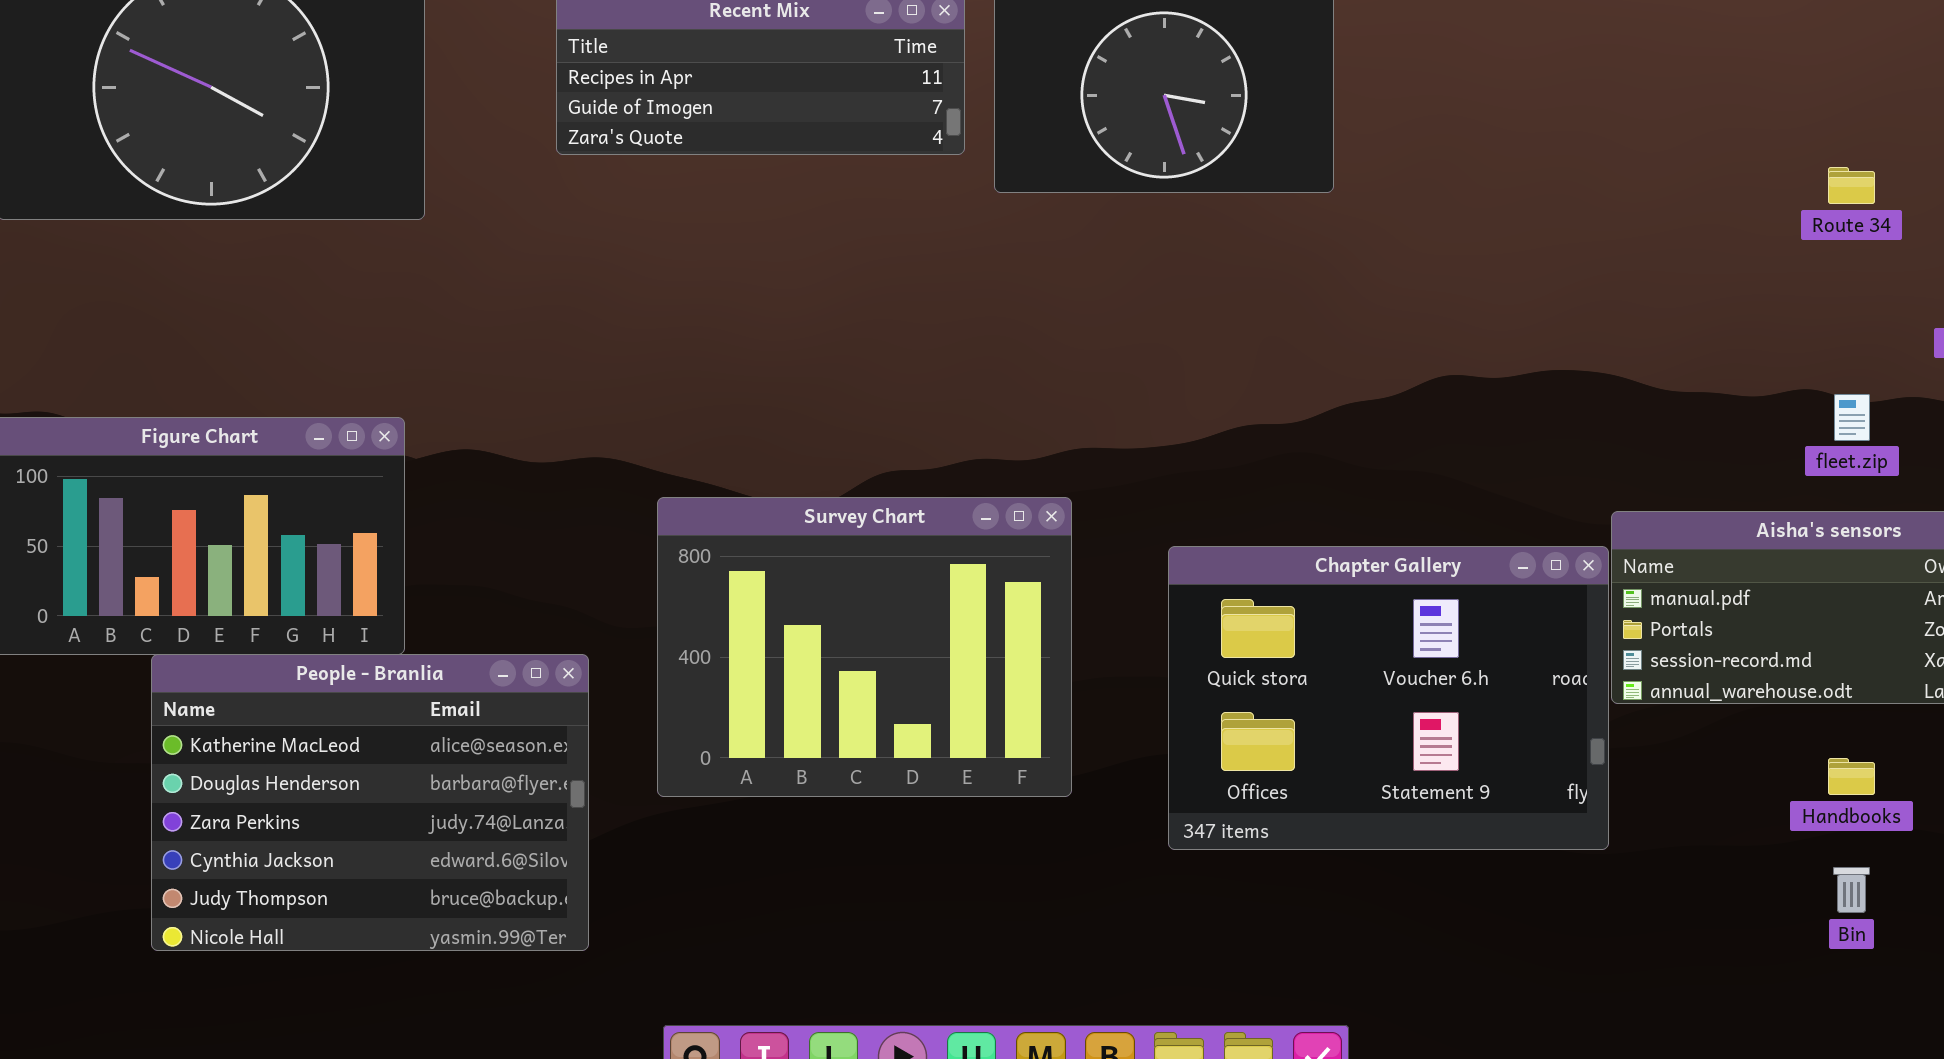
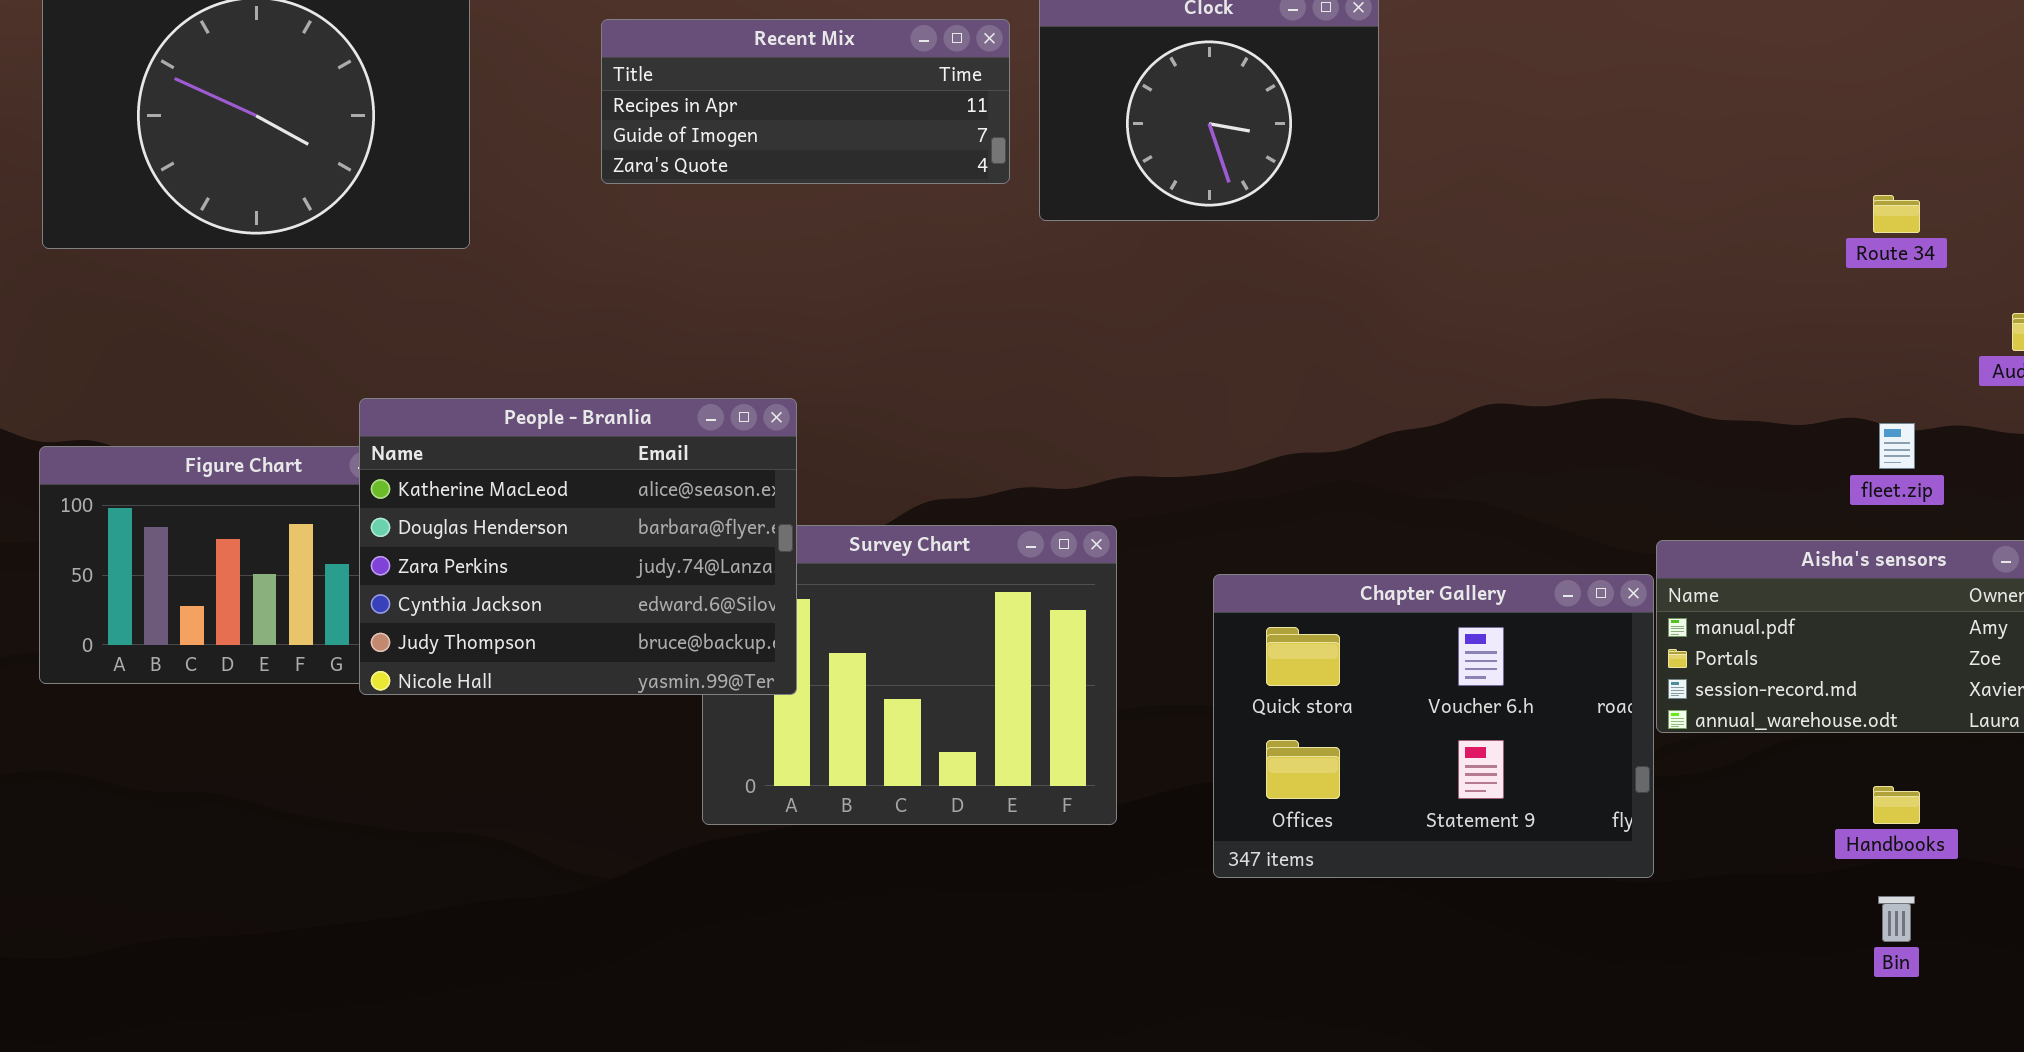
People - Branlia: [151,654,589,951] -> [359,398,797,695], moved

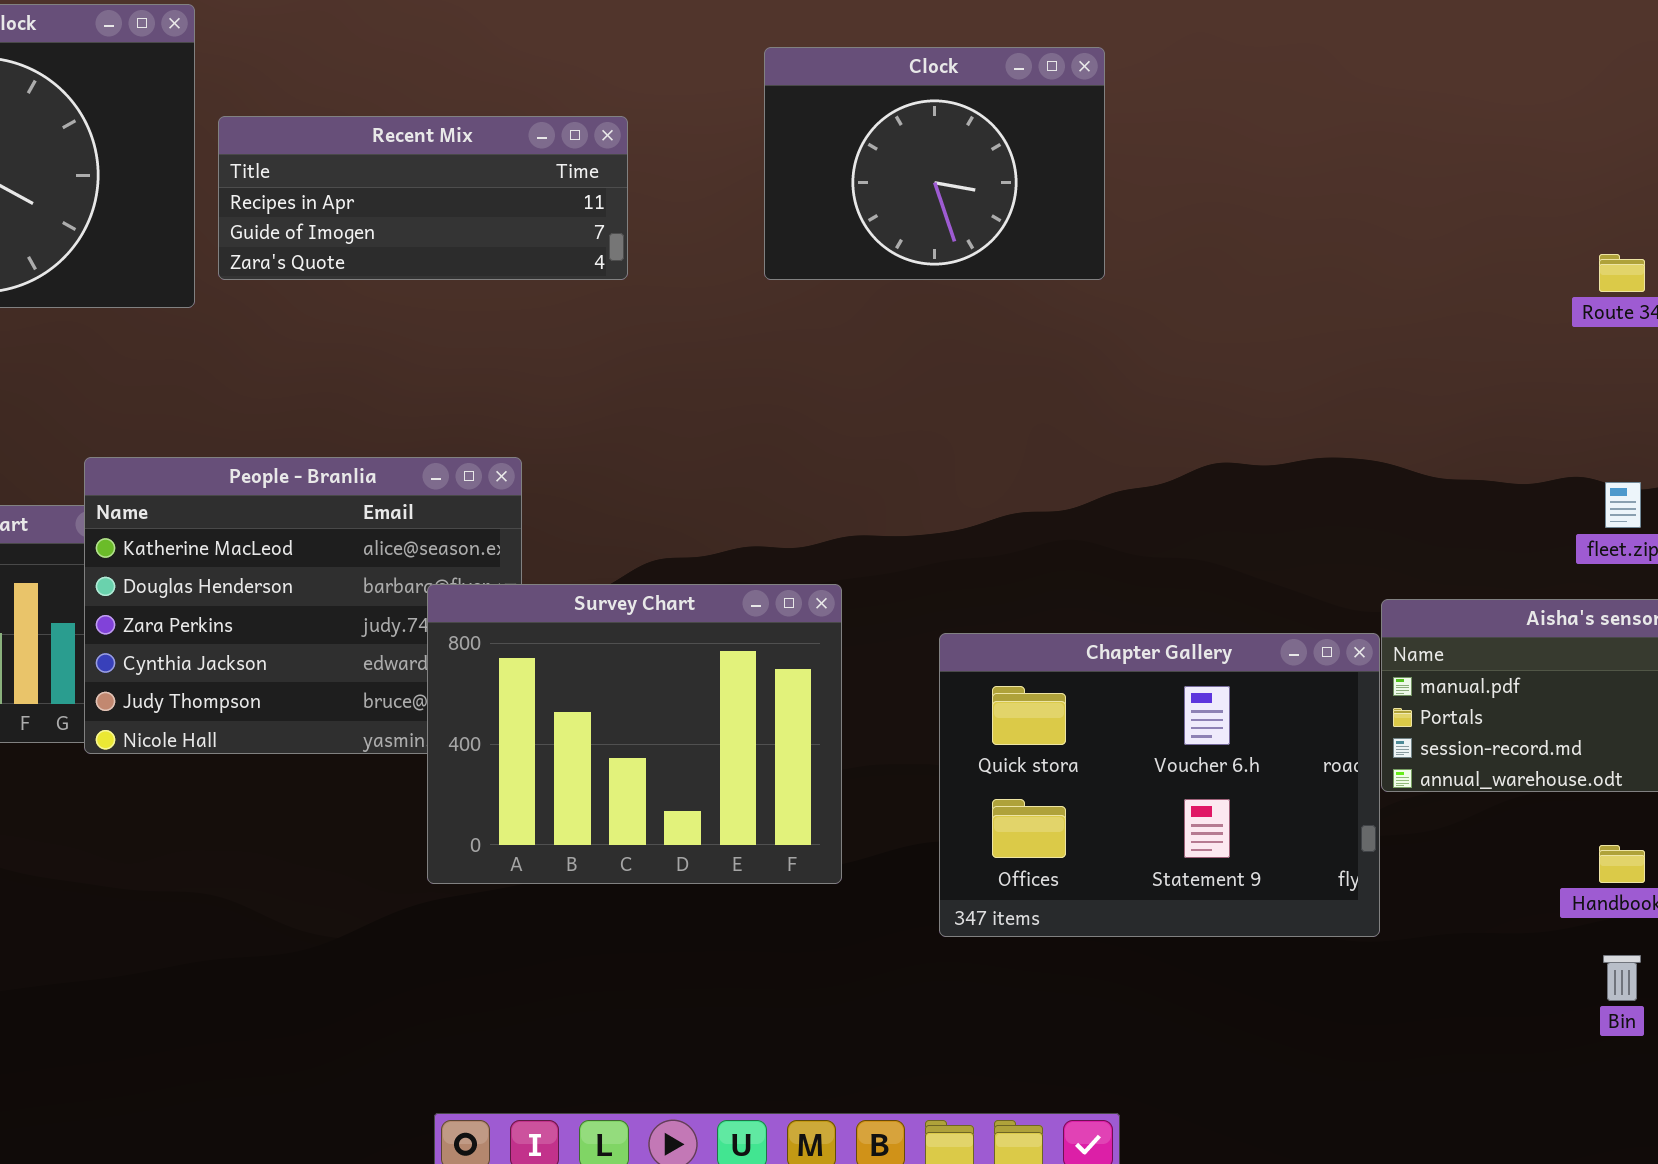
Recent Mix: [601,19,1010,184] -> [218,116,628,280], moved
Survey Chart: [702,525,1117,825] -> [427,584,842,884], raised

